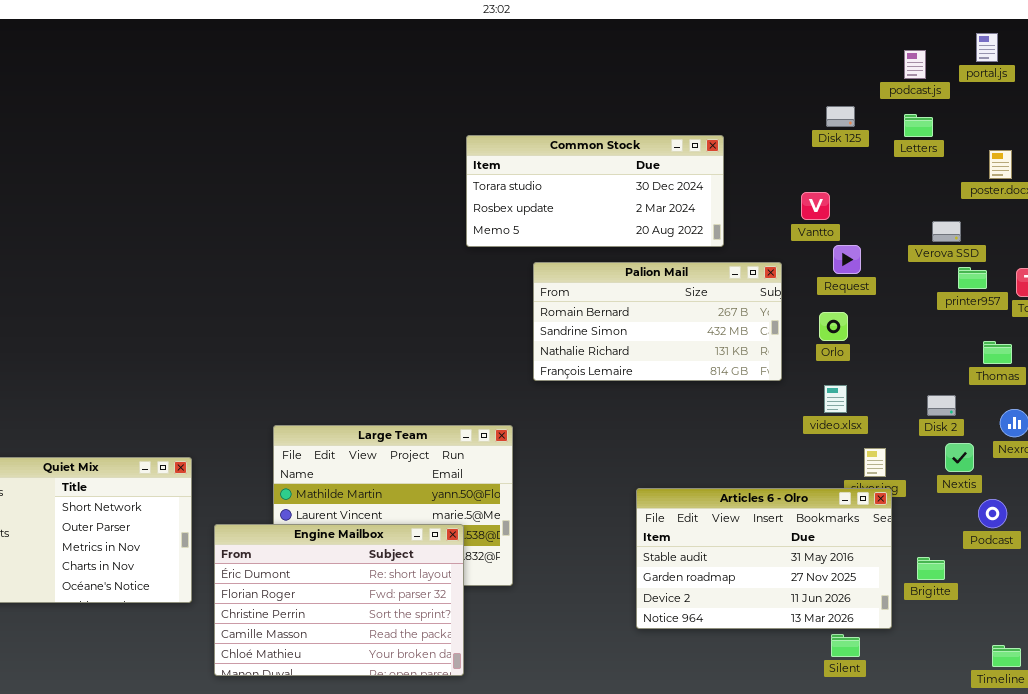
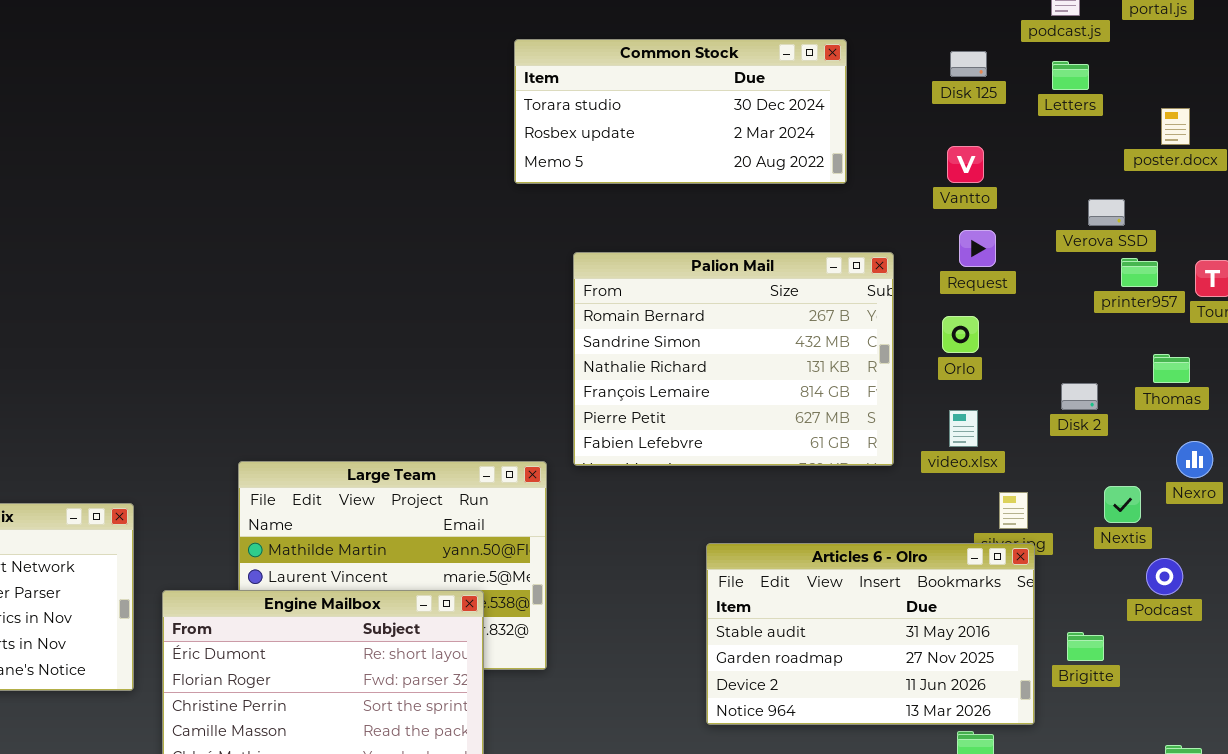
Common Stock: [466,135,724,247] -> [514,39,847,184], moved
Vantto: [801,192,830,220] -> [947,146,984,183], moved
Palion Mail: [533,262,782,381] -> [573,252,894,466], resized
Disk 2: [927,395,956,416] -> [1061,383,1098,410], moved

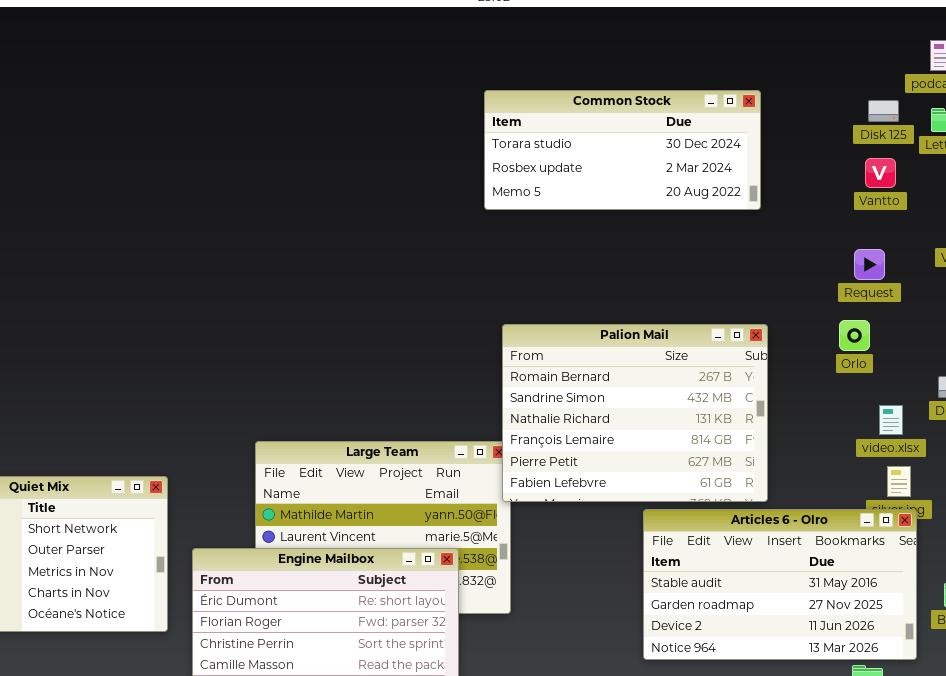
Disk 125: [950,51,987,77] -> [868,100,899,122], moved
Vantto: [947,146,984,183] -> [865,158,896,188], moved
Palion Mail: [573,252,894,466] -> [502,324,768,502], moved
video.xlsx: [949,410,978,447] -> [879,405,903,435], moved

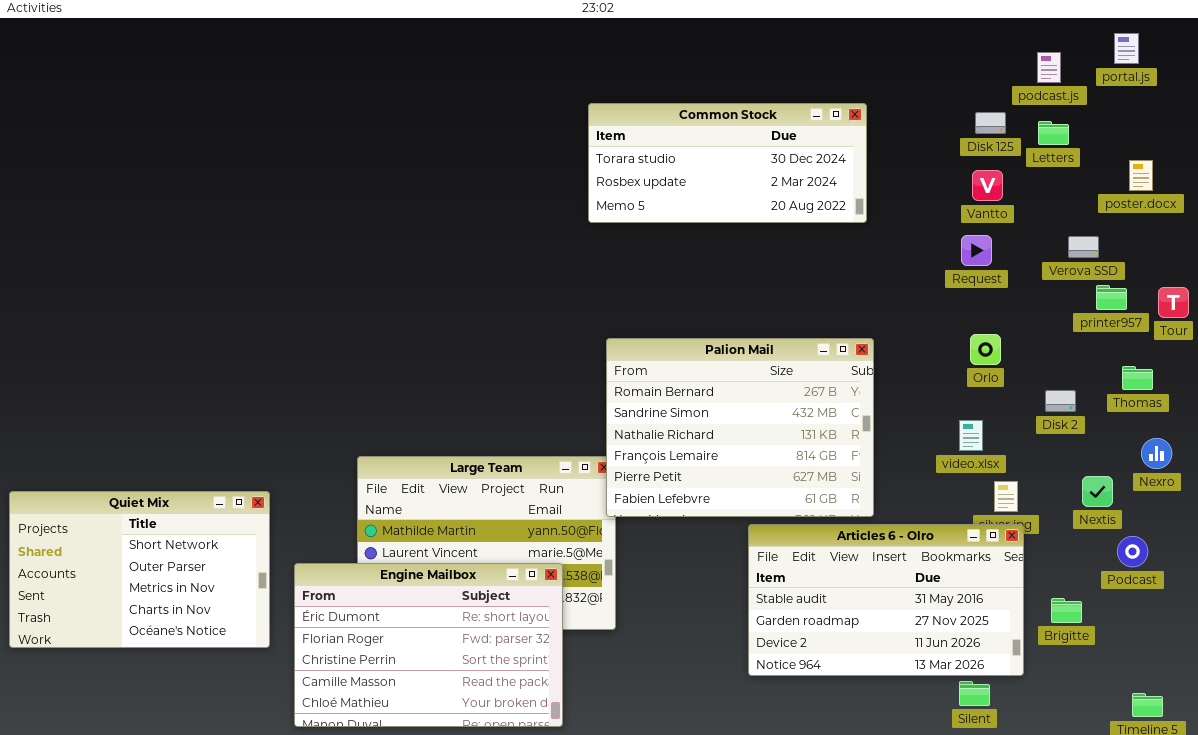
Request: [854,249,885,280] -> [961,235,992,266], moved
Orlo: [839,320,870,351] -> [970,334,1001,365], moved
video.xlsx: [879,405,903,435] -> [959,420,983,451], moved

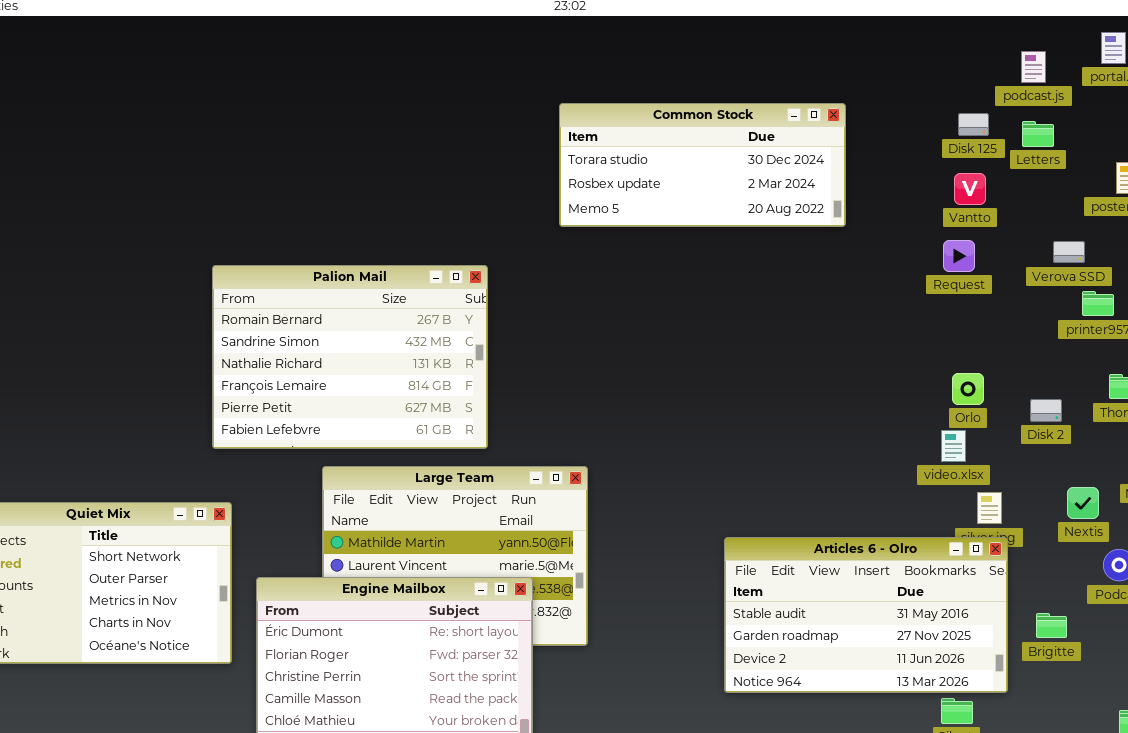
Orlo: [970,334,1001,365] -> [952,373,984,405], moved
Palion Mail: [606,338,874,517] -> [212,265,488,449], moved

